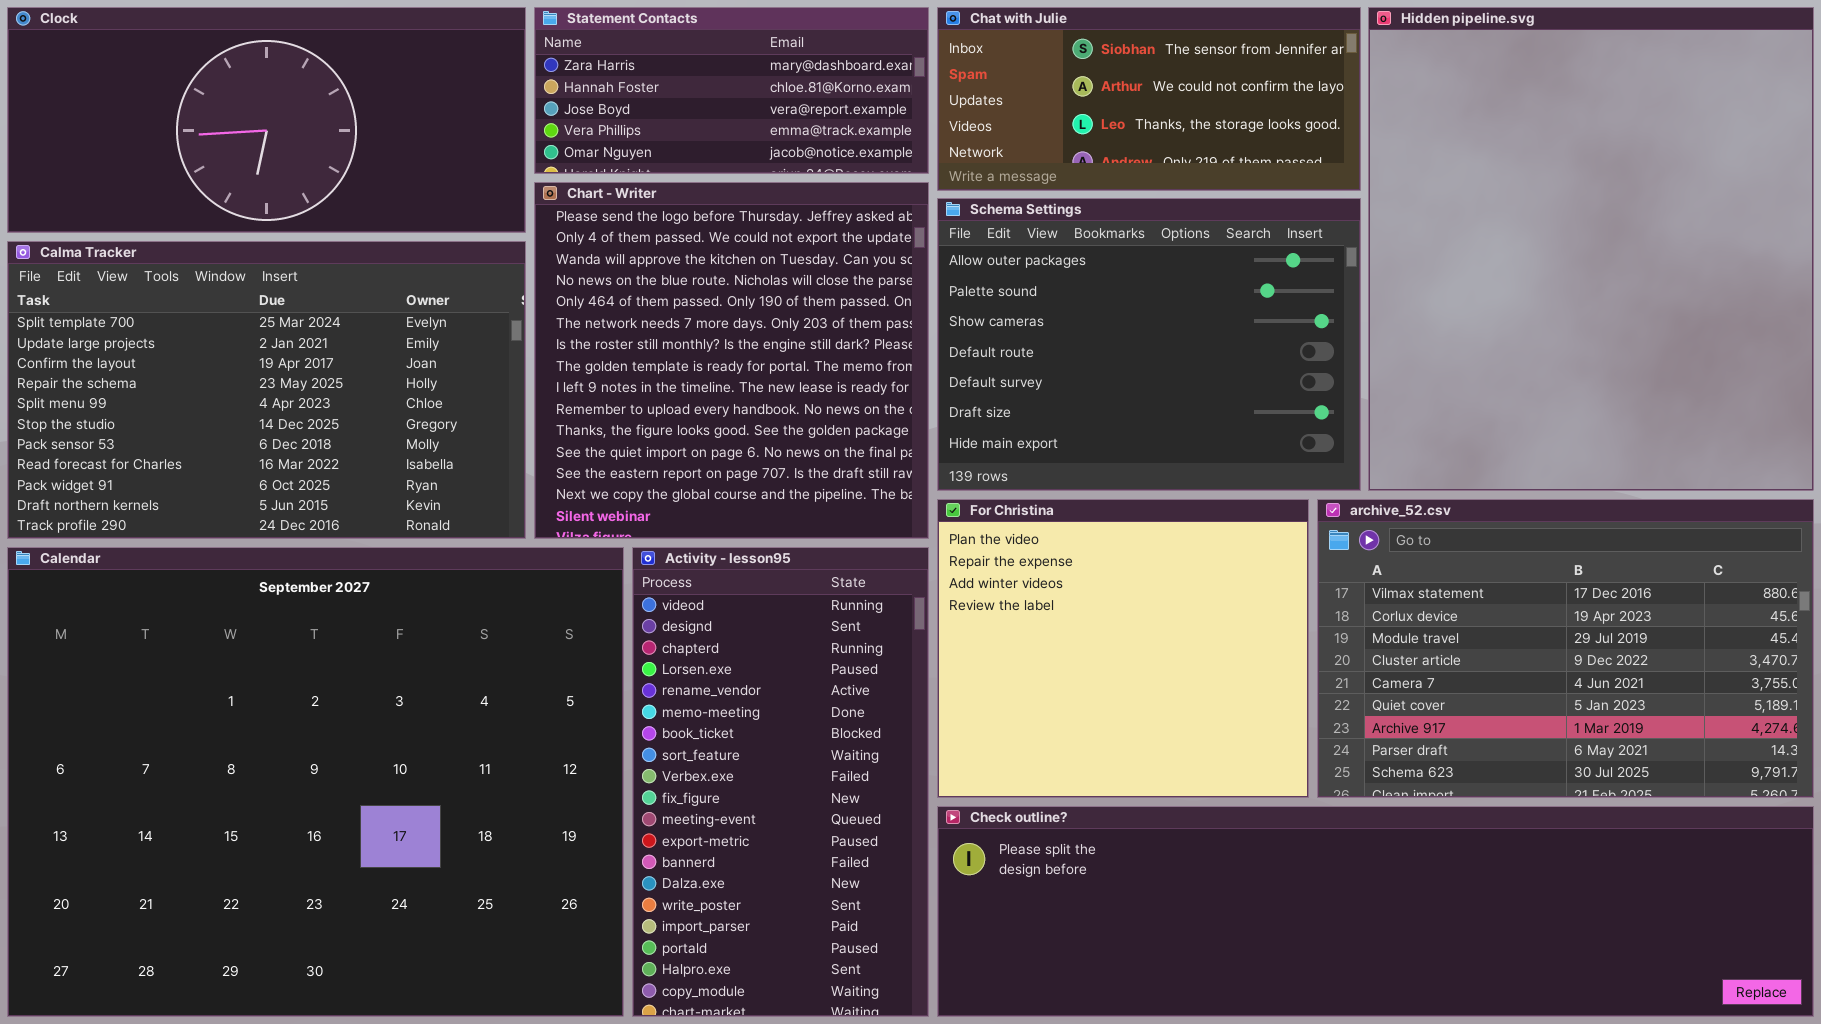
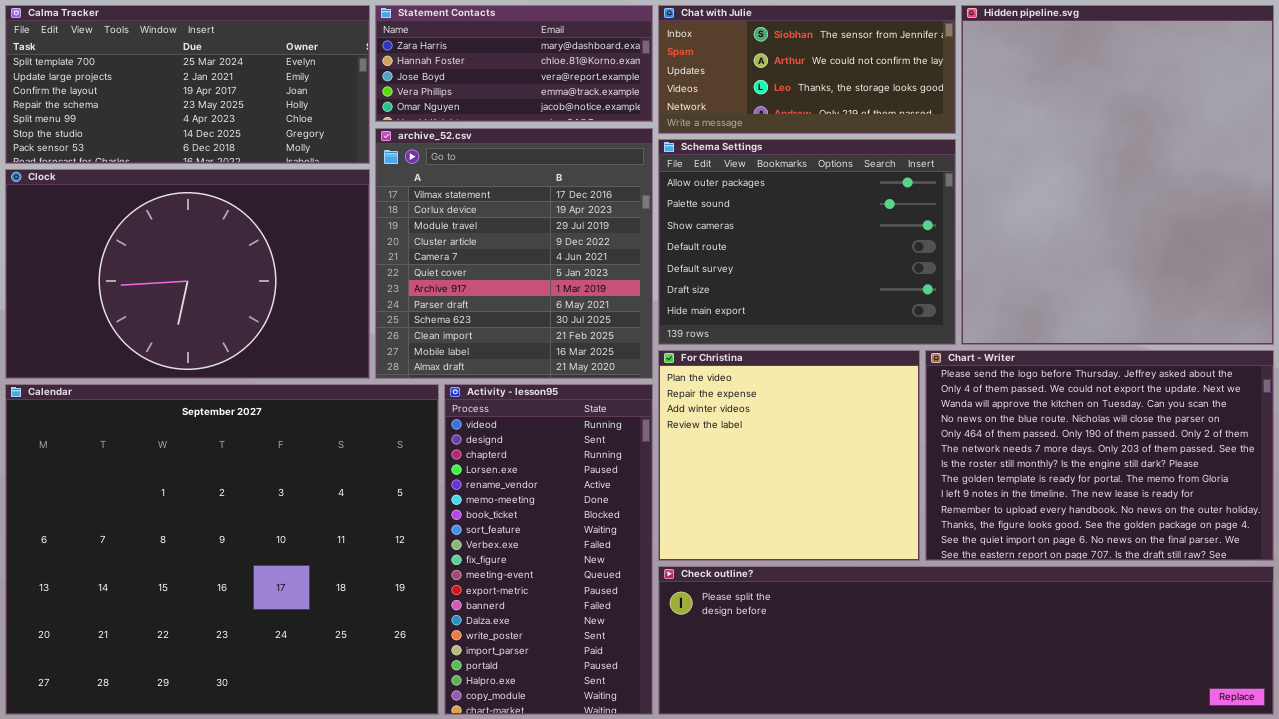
Clock: [7,7,526,233] -> [5,169,370,379], moved, resized
Chart - Writer: [534,182,929,539] -> [925,350,1274,561], moved, resized
Calma Tracker: [7,241,526,539] -> [5,5,370,164], moved, resized
archive_52.csv: [1317,499,1814,798] -> [375,128,653,379], moved, resized

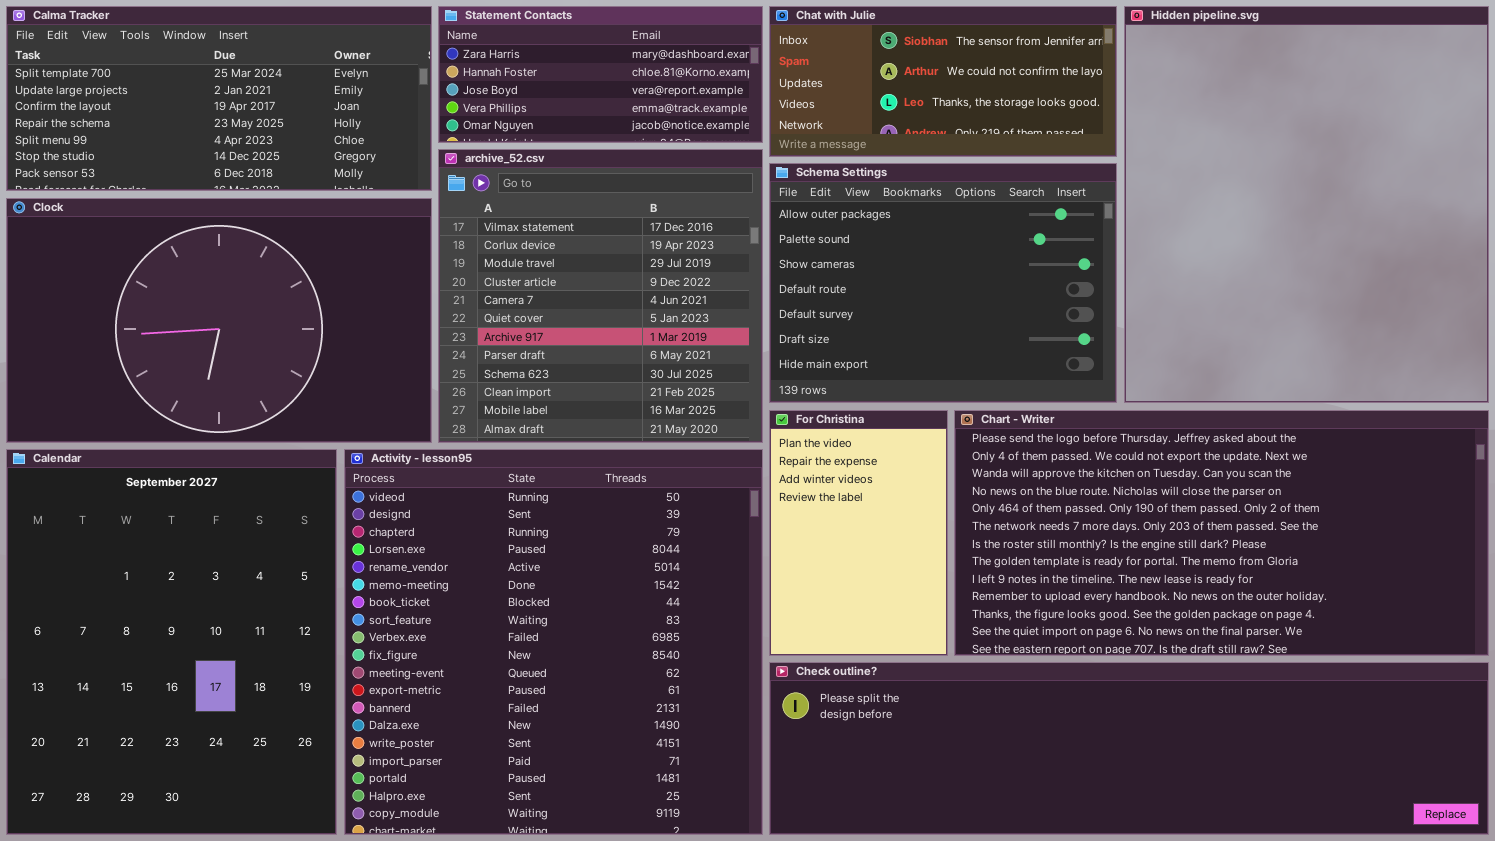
For Christina: [658,350,920,561] -> [769,410,948,656], resized
Chart - Writer: [925,350,1274,561] -> [954,410,1489,656], resized
Calendar: [5,384,439,715] -> [6,449,337,835], resized
Activity - lesson95: [444,384,653,715] -> [344,449,763,835], resized

